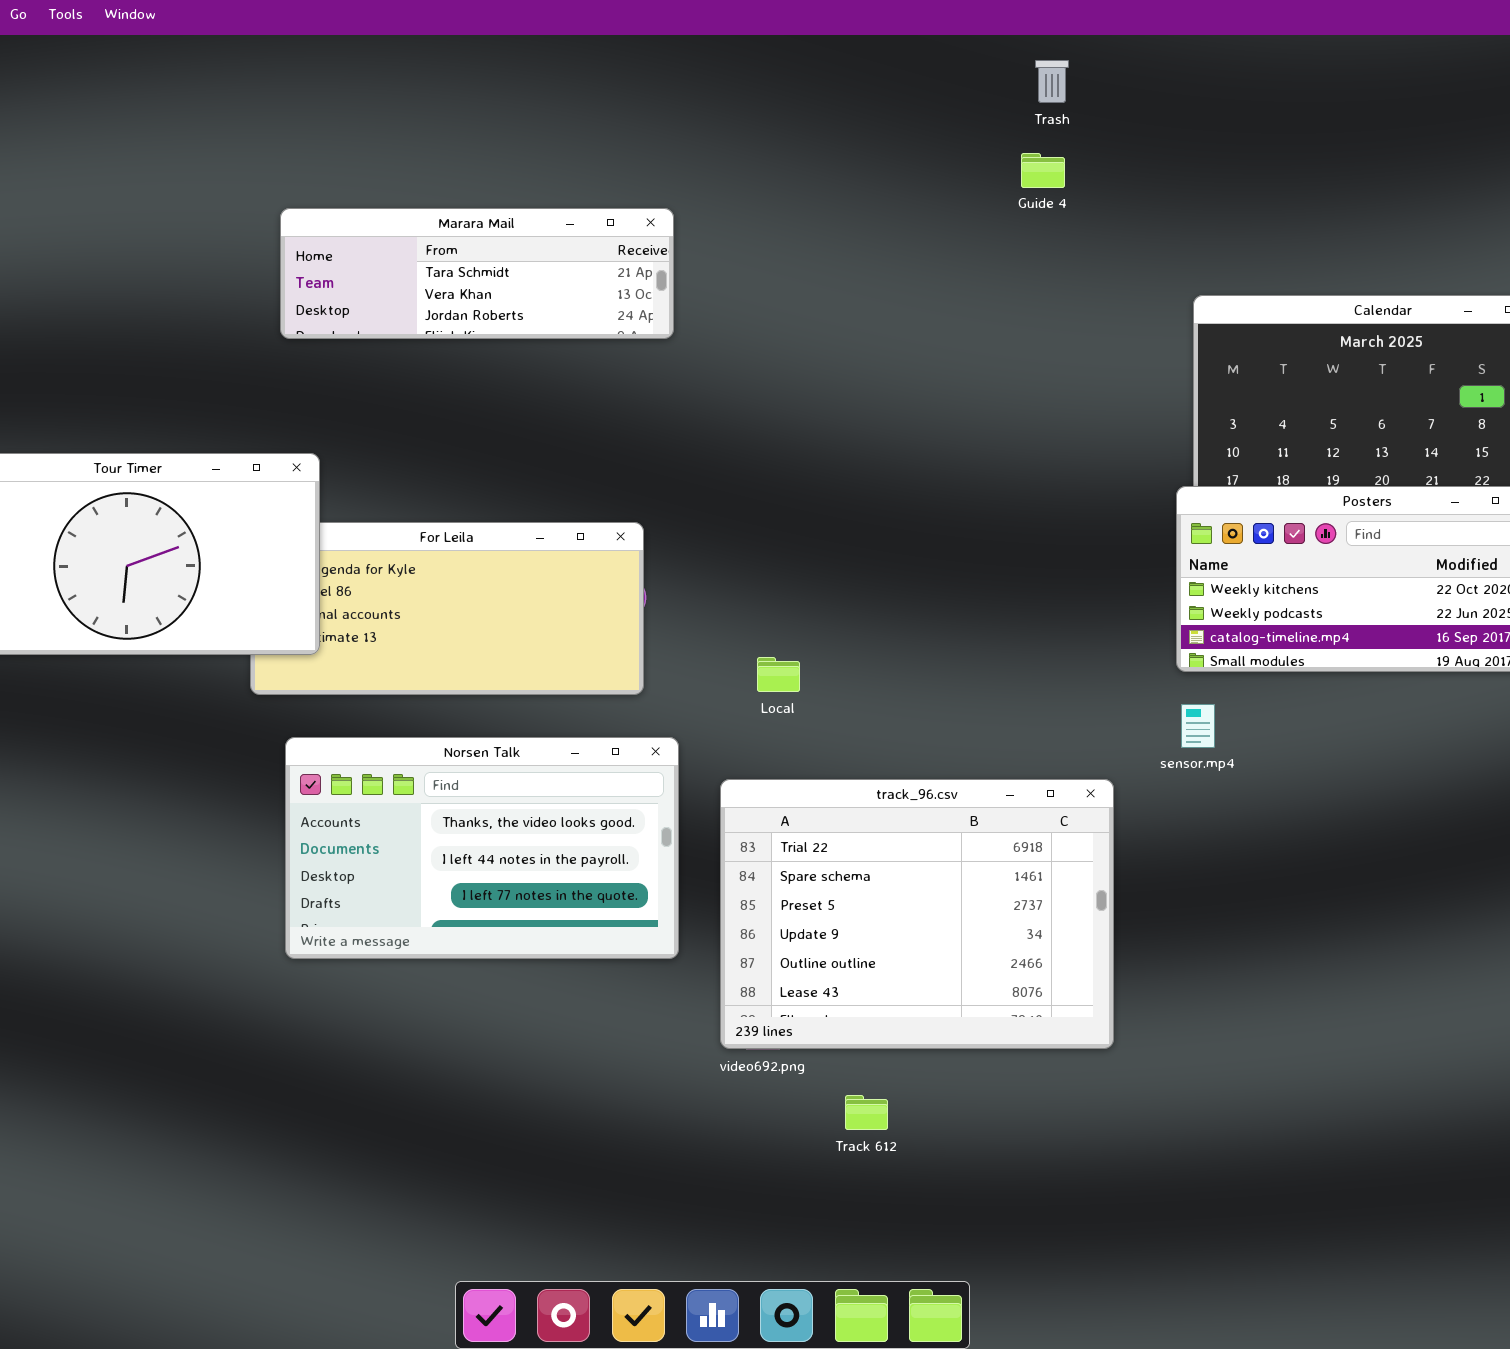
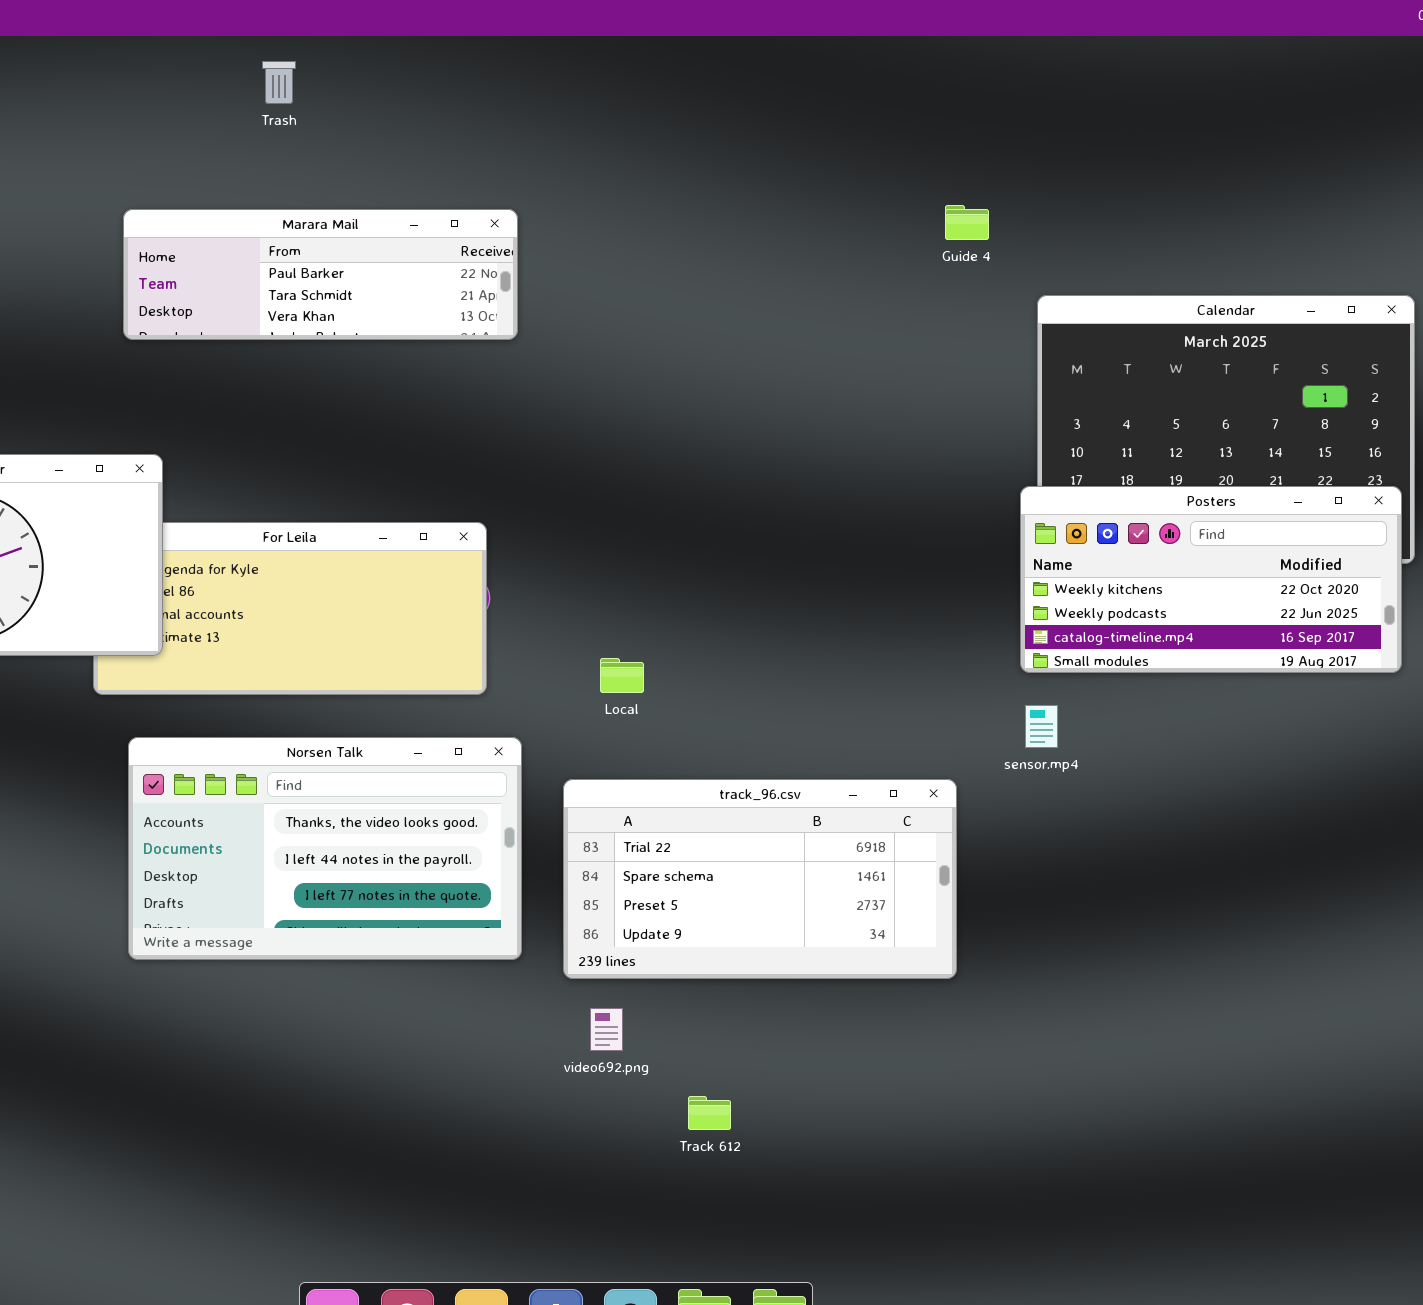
Trash: [1035,60,1069,103] -> [262,61,296,104], moved
Guide 4: [1021,153,1065,188] -> [945,205,989,240], moved
Marara Mail: [280,208,674,339] -> [123,209,518,340], scrolled up 1 row
track_96.csv: [720,779,1114,1049] -> [563,779,957,979], resized

